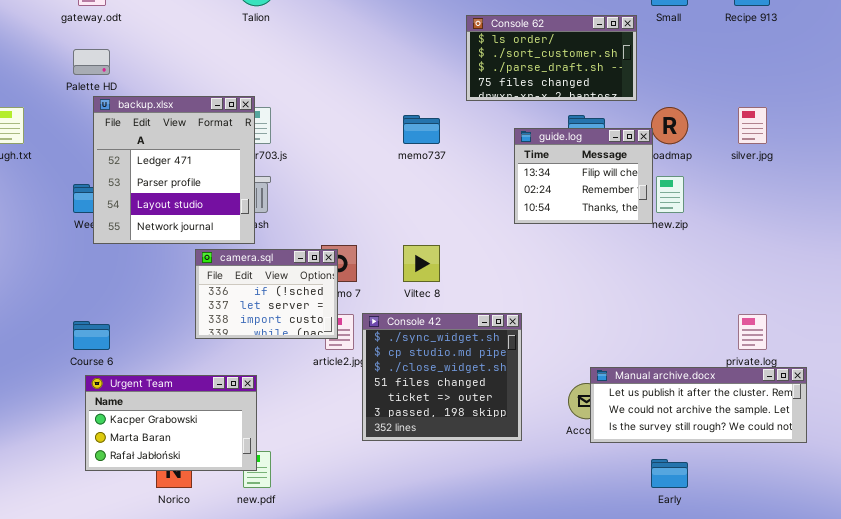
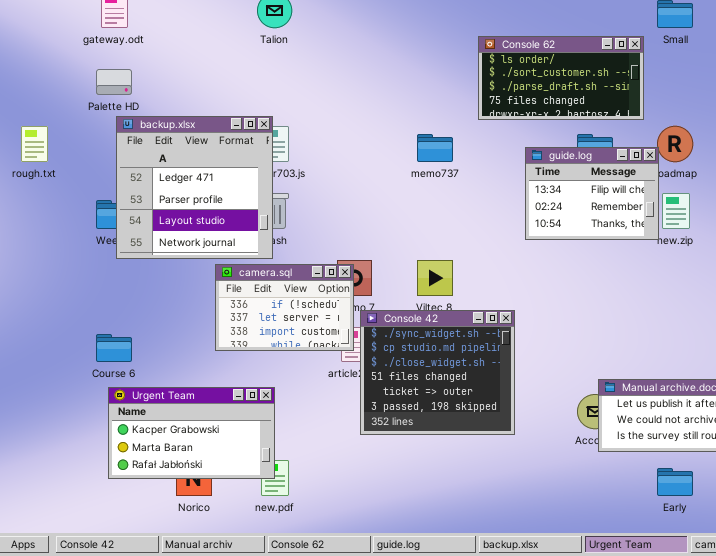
Console 42: [362,313,522,441] -> [360,310,515,435], moved

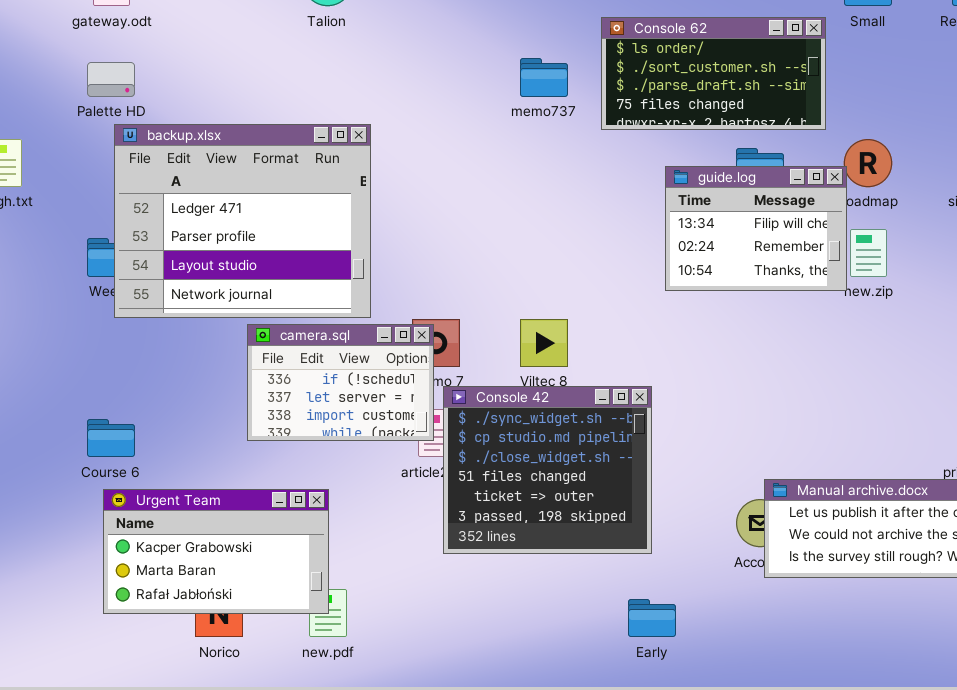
backup.xlsx: [116,116,273,259] -> [114,124,371,318], resized
memo737: [417,134,453,162] -> [520,58,568,97], moved
Early: [657,468,693,496] -> [628,599,676,637], moved

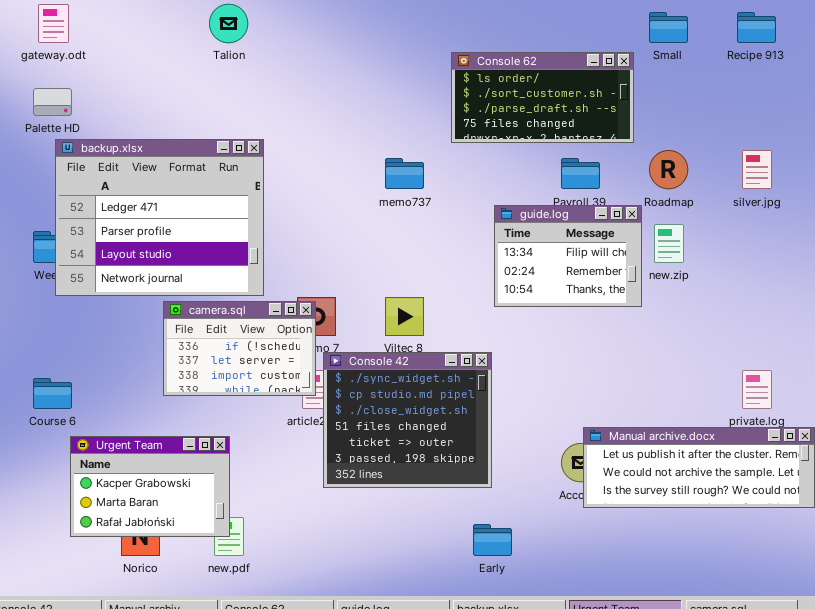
memo737: [520,58,568,97] -> [385,158,424,189], moved
guide.log: [665,166,847,291] -> [494,205,642,307], moved
Urgent Team: [103,489,329,614] -> [70,436,230,537], resized

